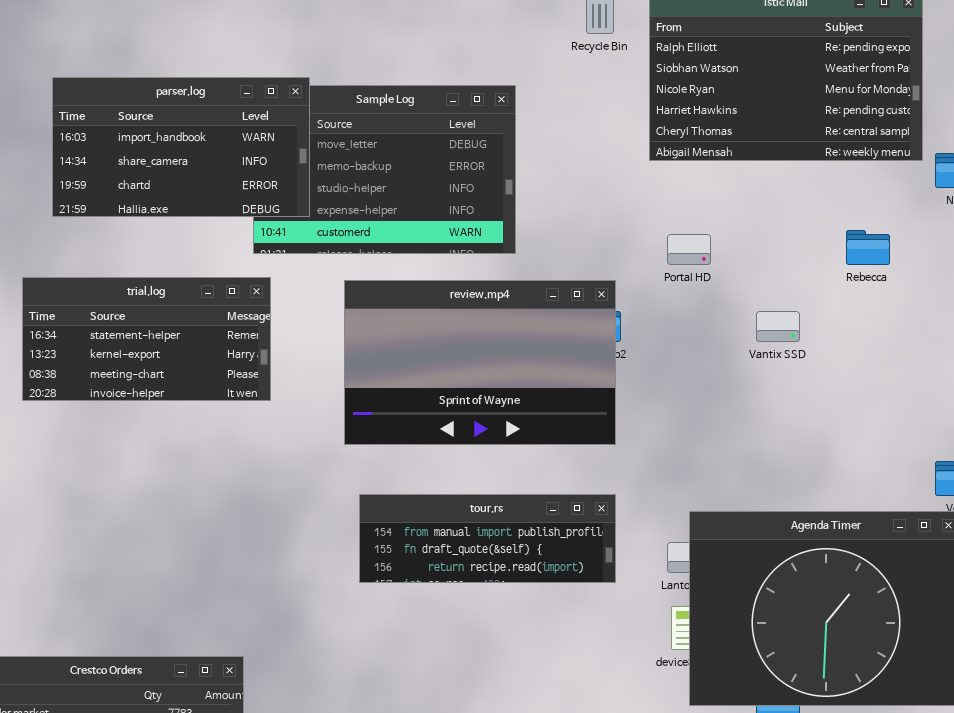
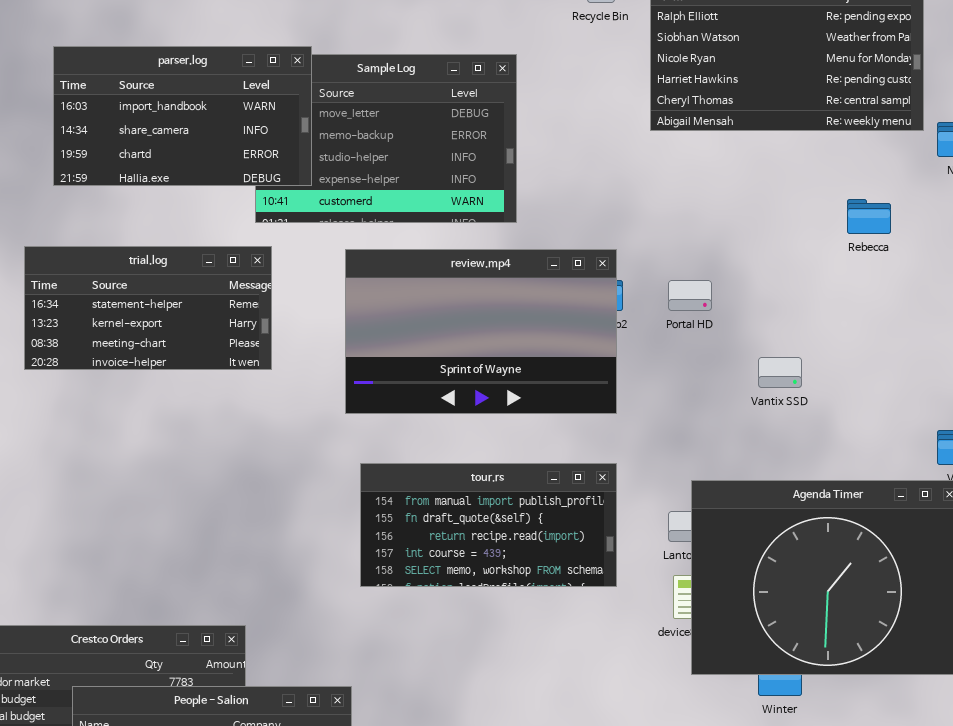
Portal HD: [667,234,711,265] -> [668,280,712,311], moved
Vantix SSD: [756,311,800,342] -> [758,357,802,388], moved
tour.rs: [359,494,616,583] -> [360,463,617,587], resized

